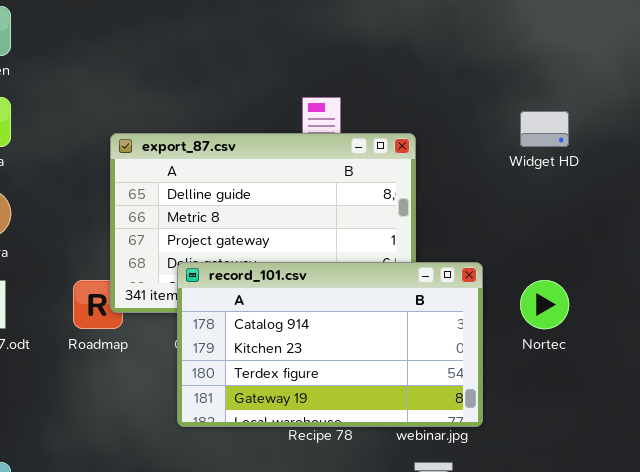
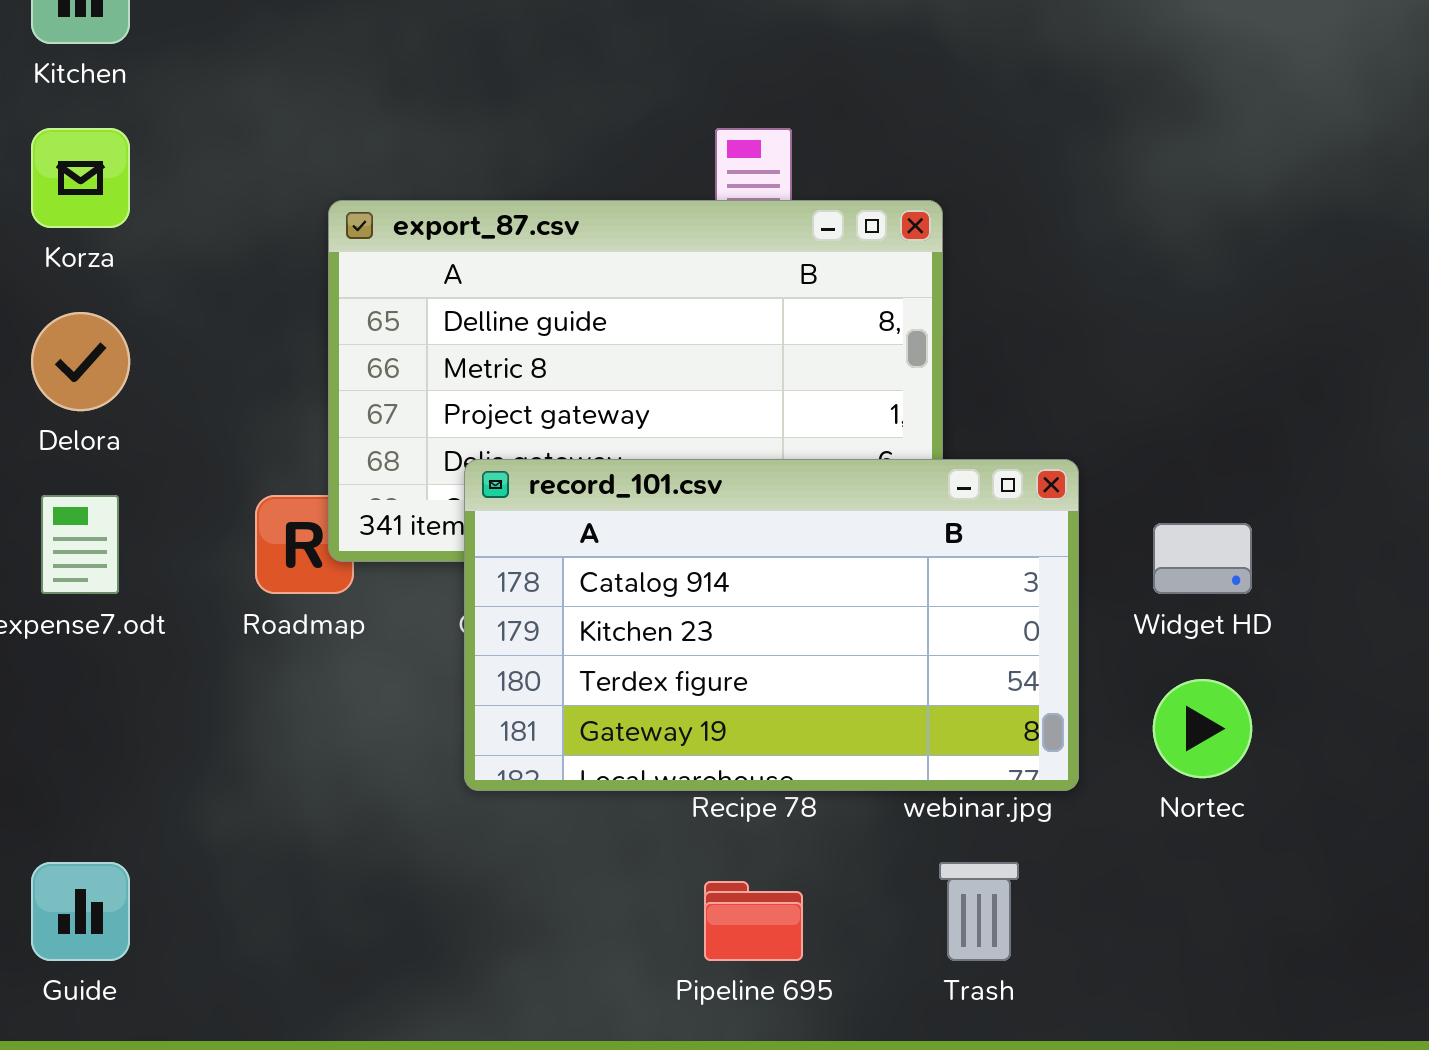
Widget HD: [520,111,569,147] -> [1153,523,1252,594], moved
Nortec: [520,280,569,329] -> [1153,679,1252,778], moved

